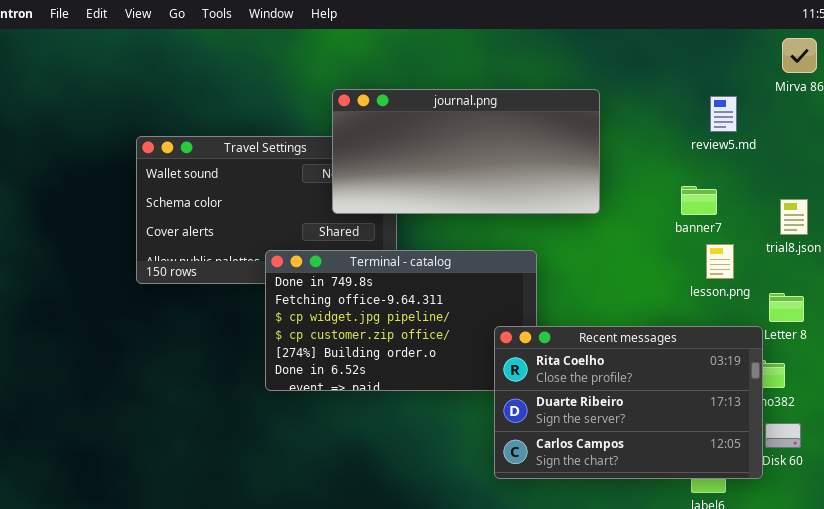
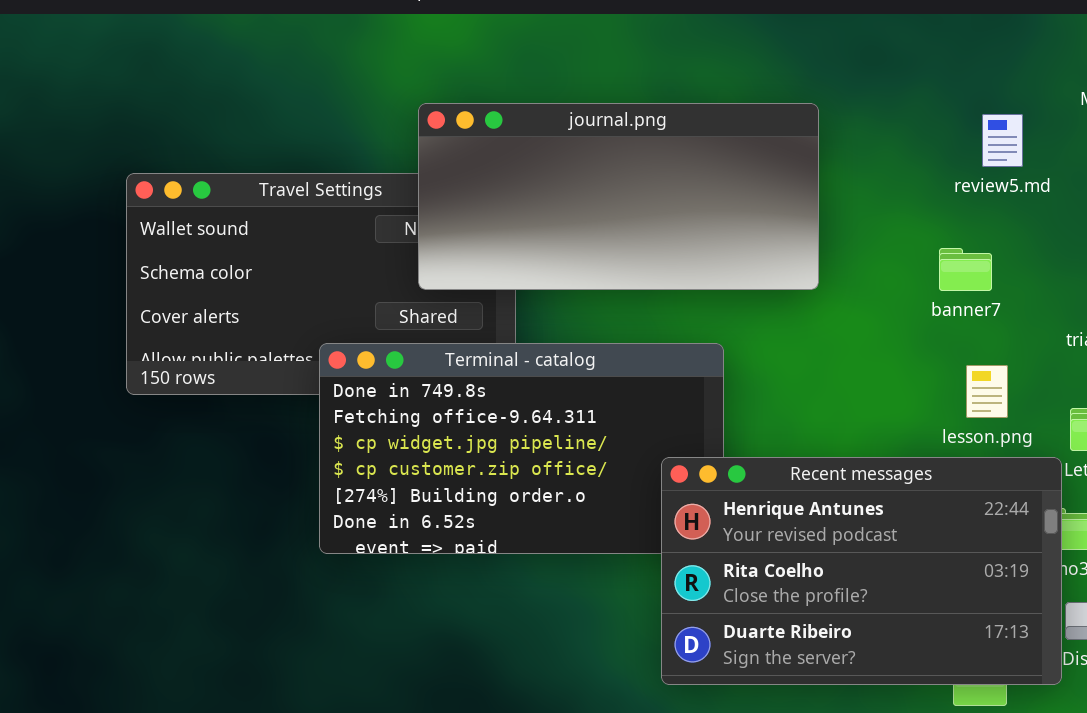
lesson.png: [706,244,734,279] -> [966,365,1008,418], moved
Recent messages: [494,326,763,479] -> [661,457,1062,685], scrolled up 1 row

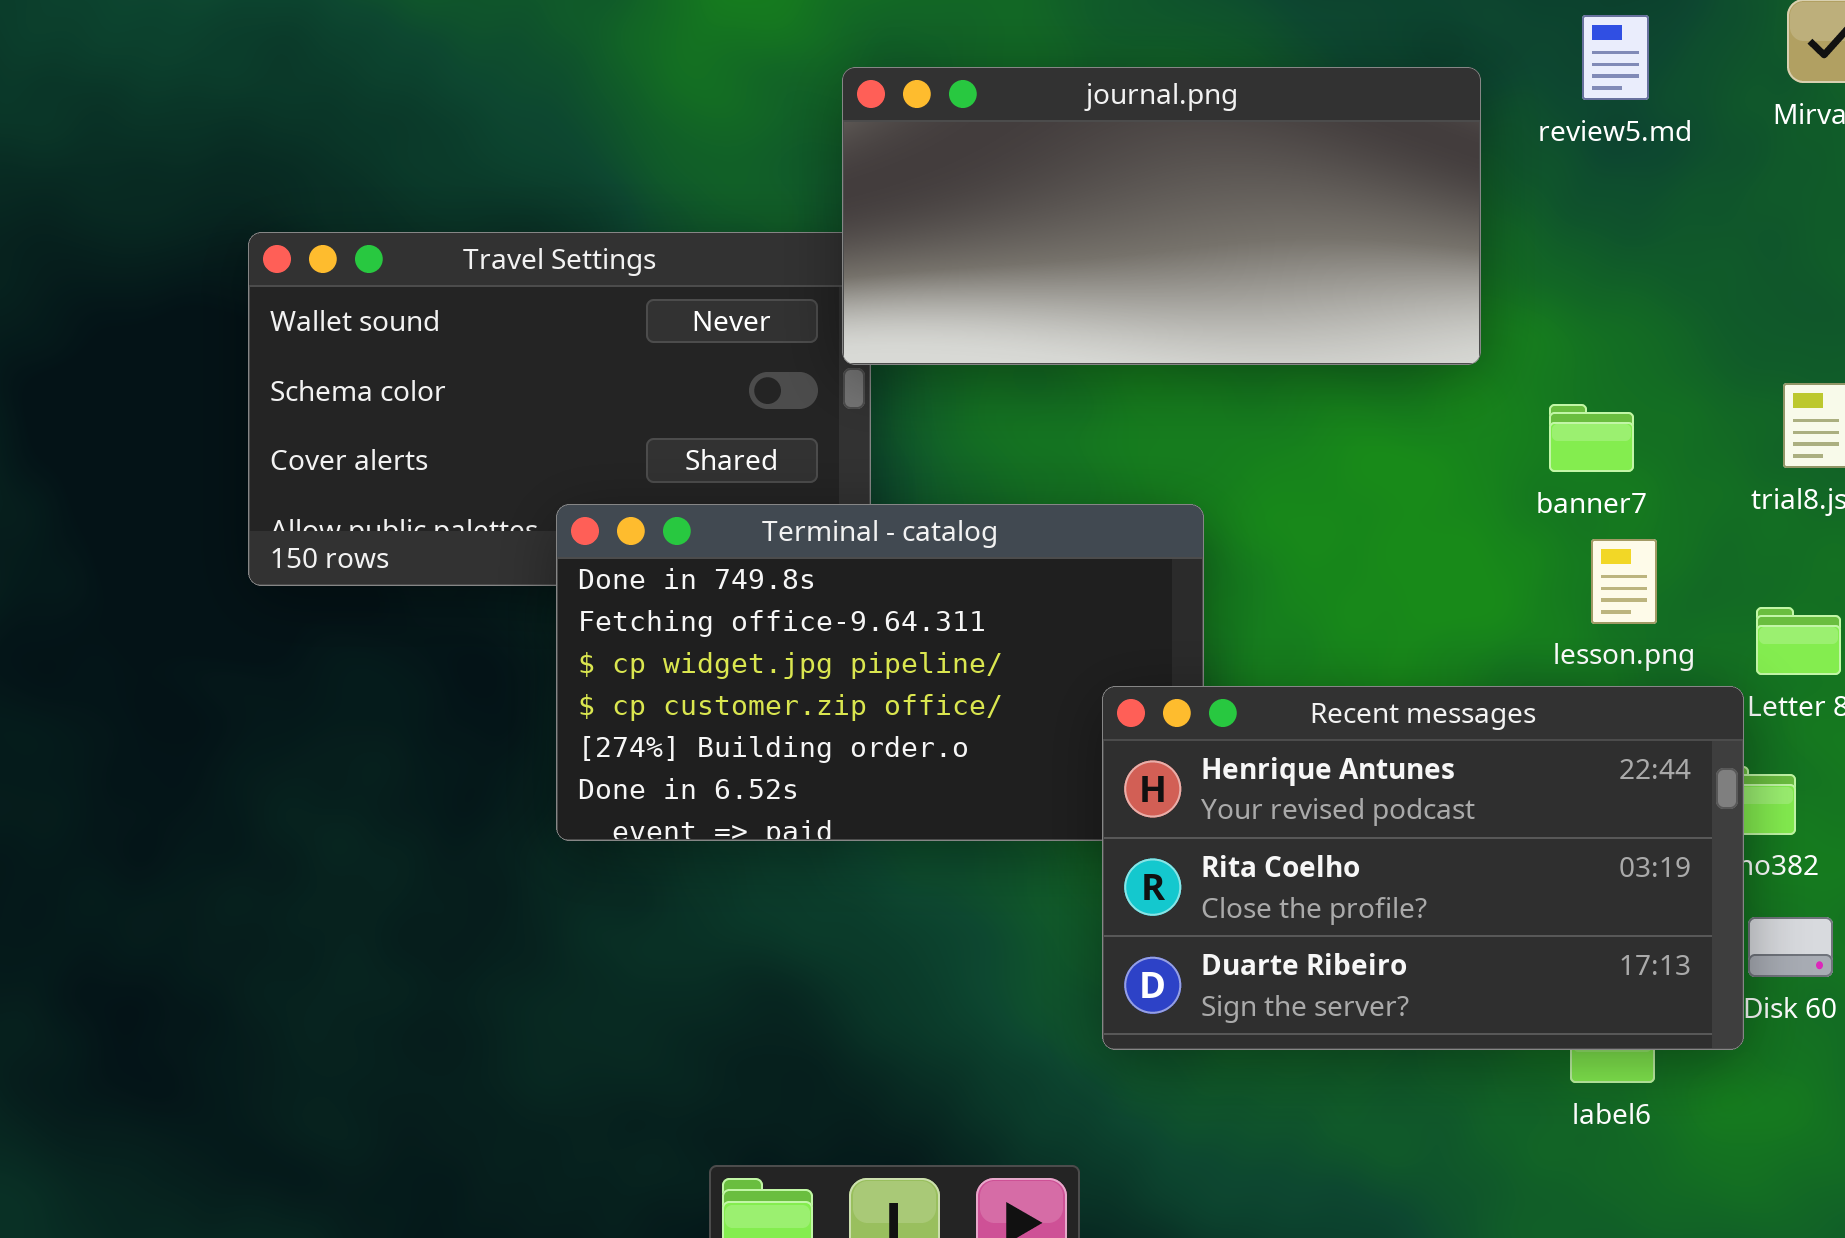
journal.png: [418,103,819,290] -> [842,67,1481,365], moved
review5.md: [982,114,1023,167] -> [1582,15,1649,100], moved
banner7: [939,248,992,291] -> [1549,404,1634,472], moved

